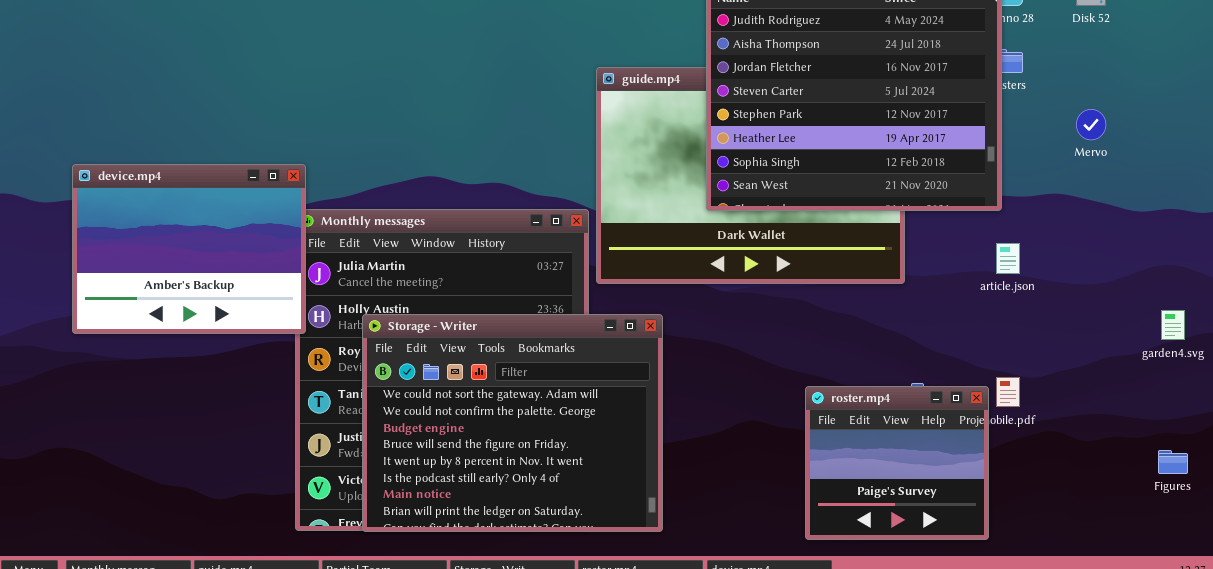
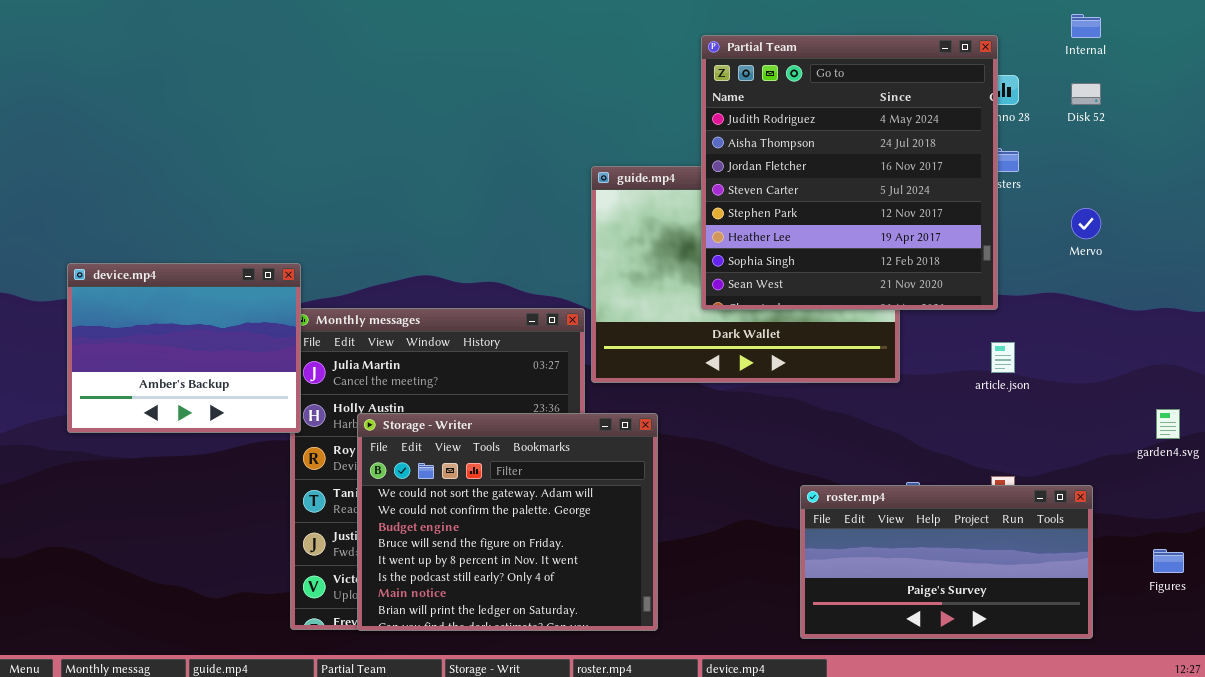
roster.mp4: [805,386,989,540] -> [800,485,1093,639], resized

